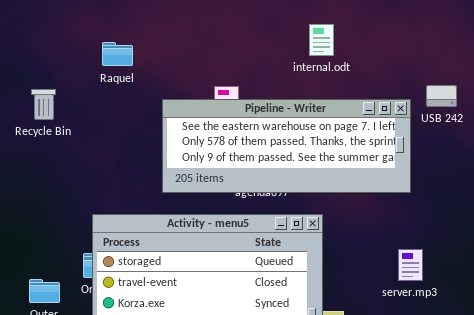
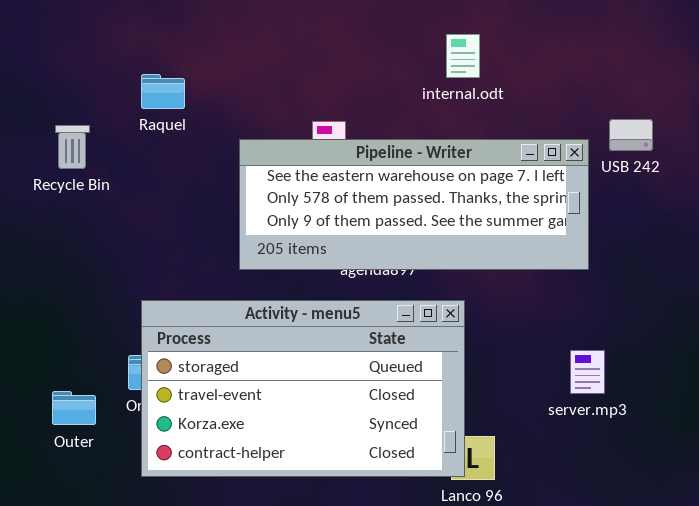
Raquel: [102,42,133,66] -> [141,74,185,109], moved

